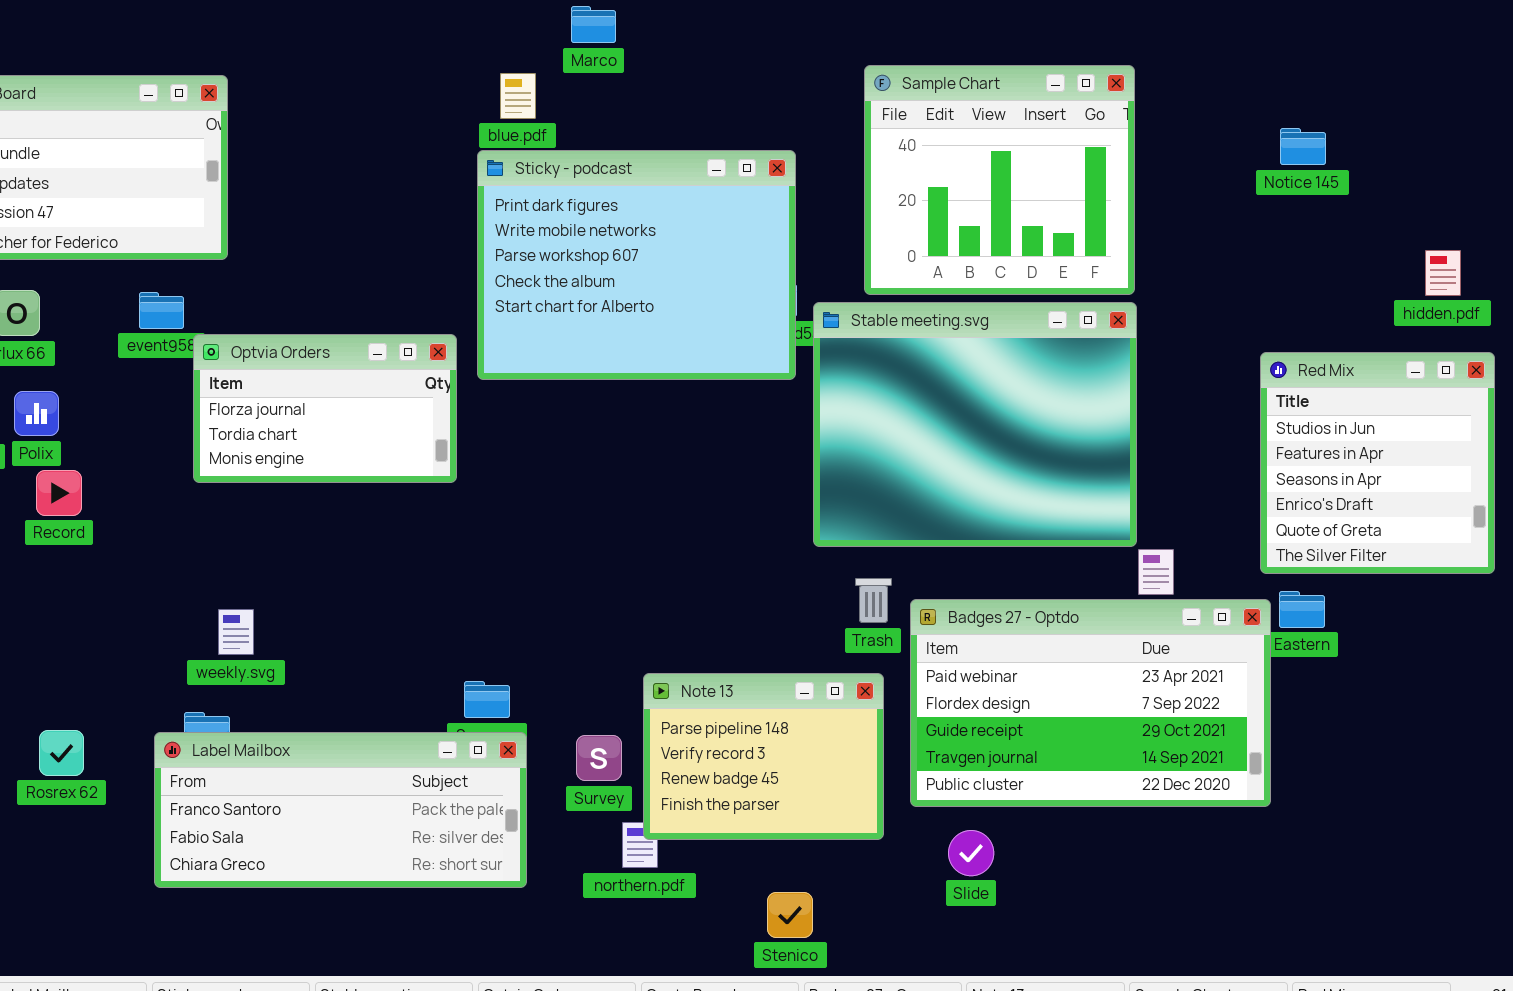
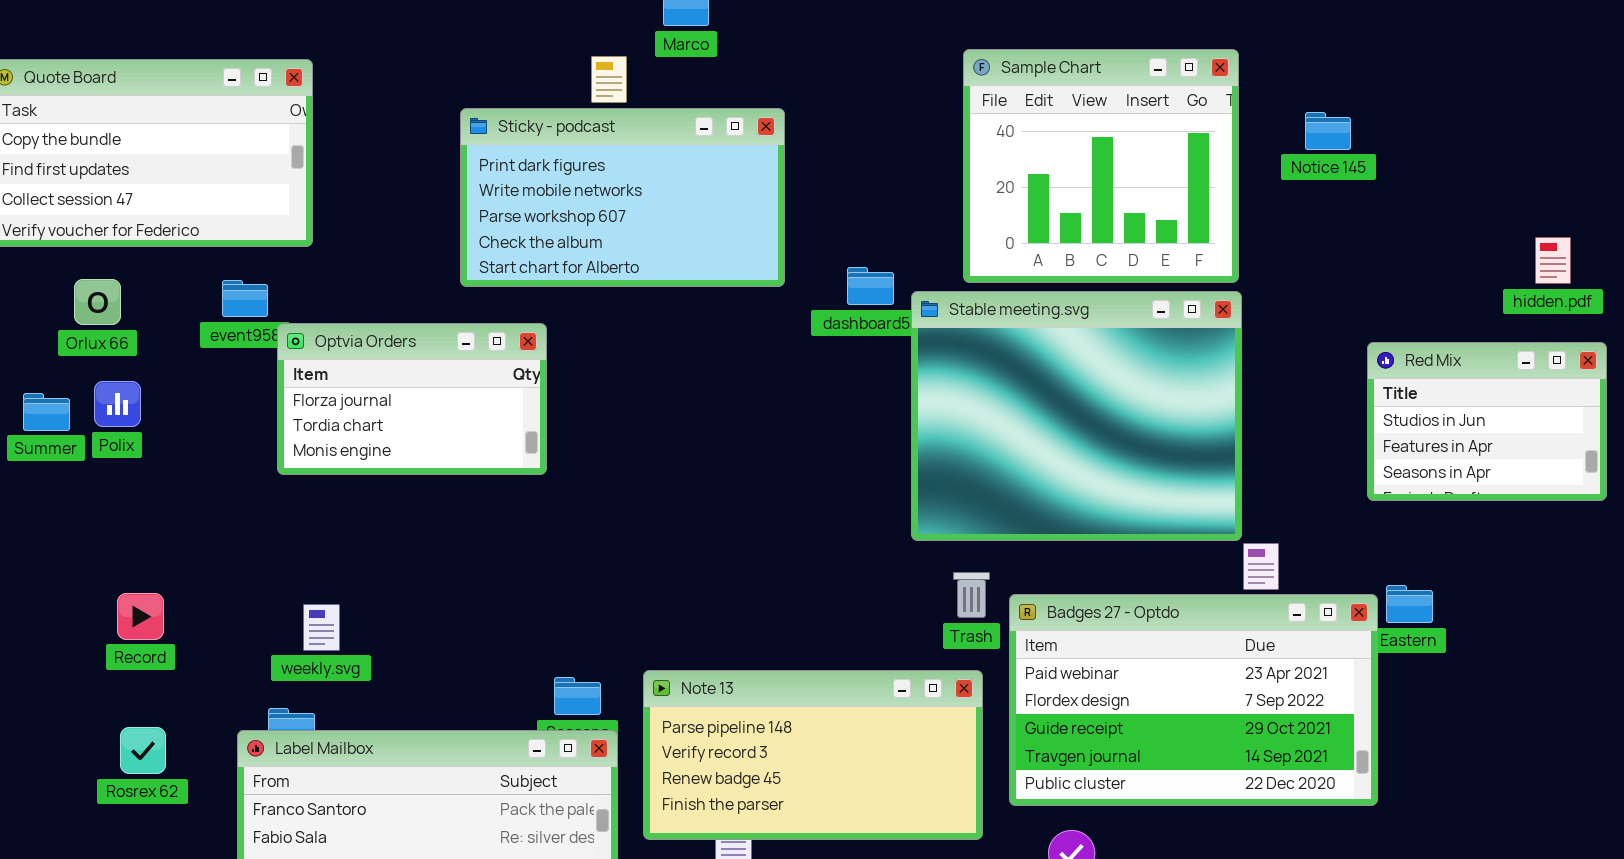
Notice 145: [1280,128,1326,165] -> [1305,112,1351,150], moved
Sticky - podcast: [477,150,796,380] -> [460,108,785,287], moved, resized
Red Mix: [1260,352,1495,574] -> [1367,342,1607,501], resized
Record: [36,470,82,516] -> [117,593,164,640], moved
Note 13: [643,673,884,840] -> [643,670,983,840], resized

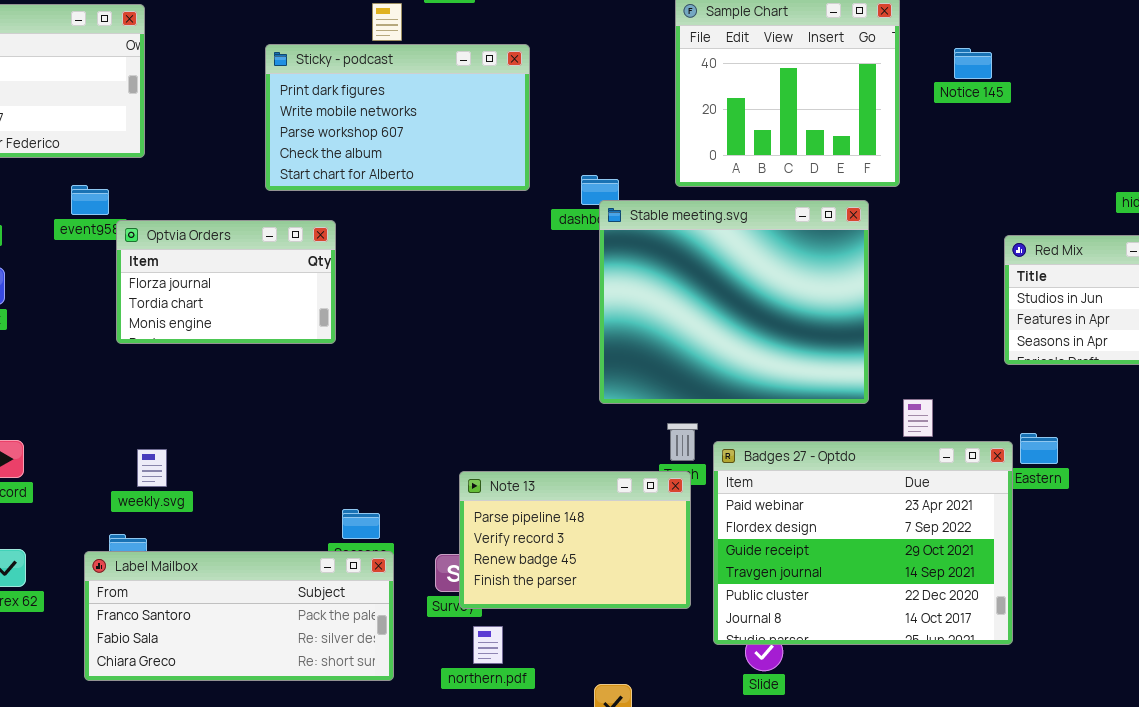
Stable meeting.svg: [911,291,1242,541] -> [599,200,869,404], moved
Badges 27 - Optdo: [1009,594,1378,806] -> [713,441,1013,645], resized
Note 13: [643,670,983,840] -> [459,471,691,609], moved, resized

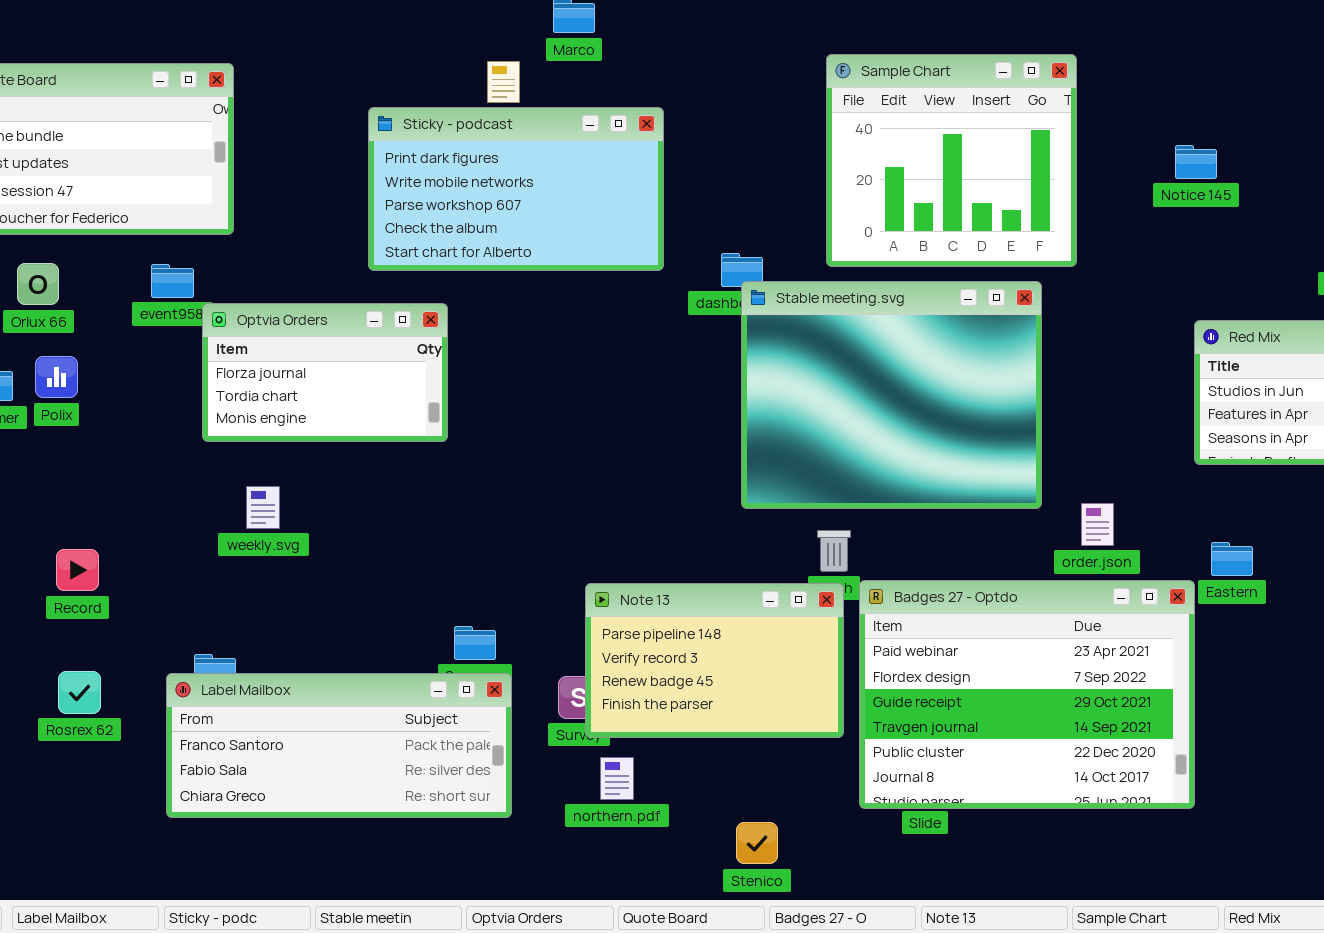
Notice 145: [954,48,992,79] -> [1175,145,1217,179], moved
Badges 27 - Optdo: [713,441,1013,645] -> [859,580,1195,809], moved
weekly.svg: [137,449,167,487] -> [246,486,280,529], moved

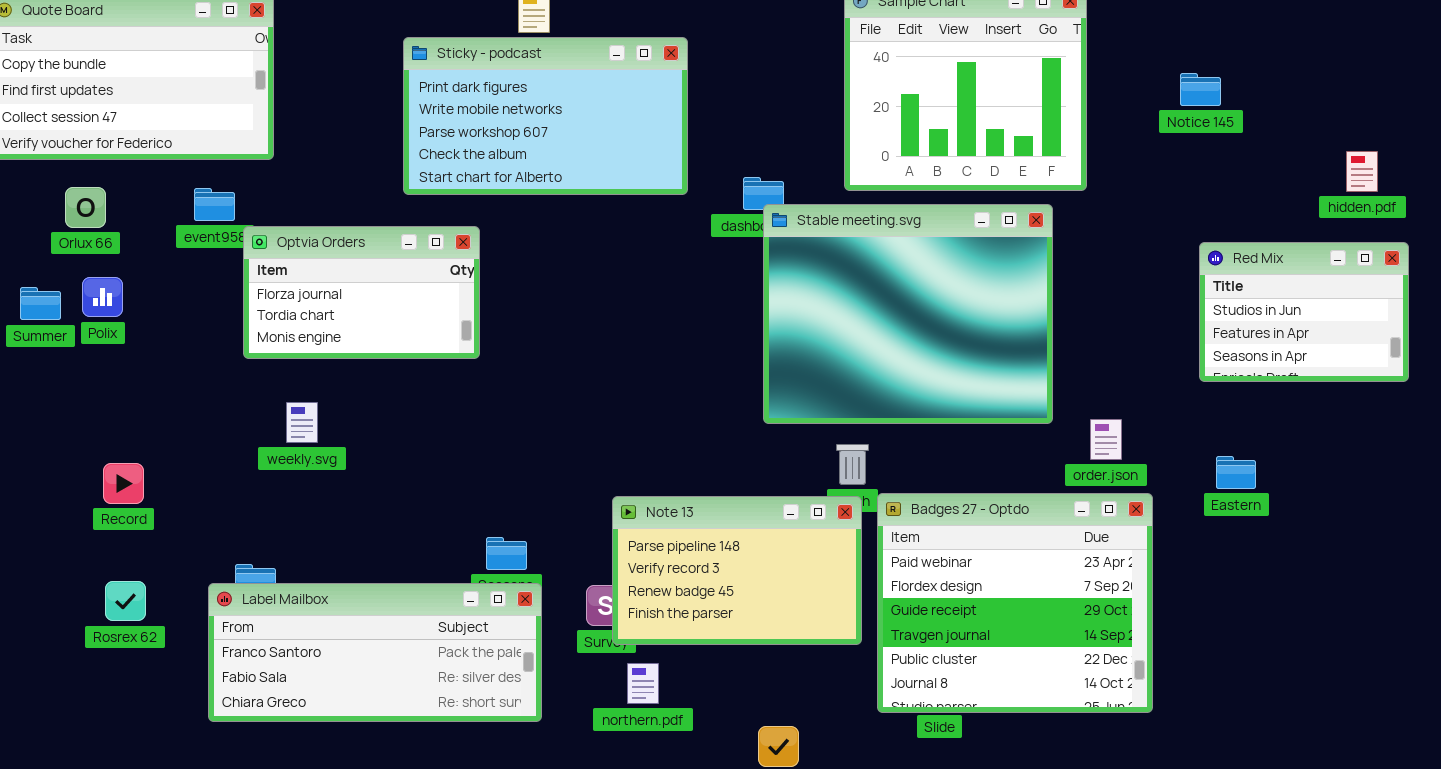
Badges 27 - Optdo: [859,580,1195,809] -> [877,493,1153,713], resized

